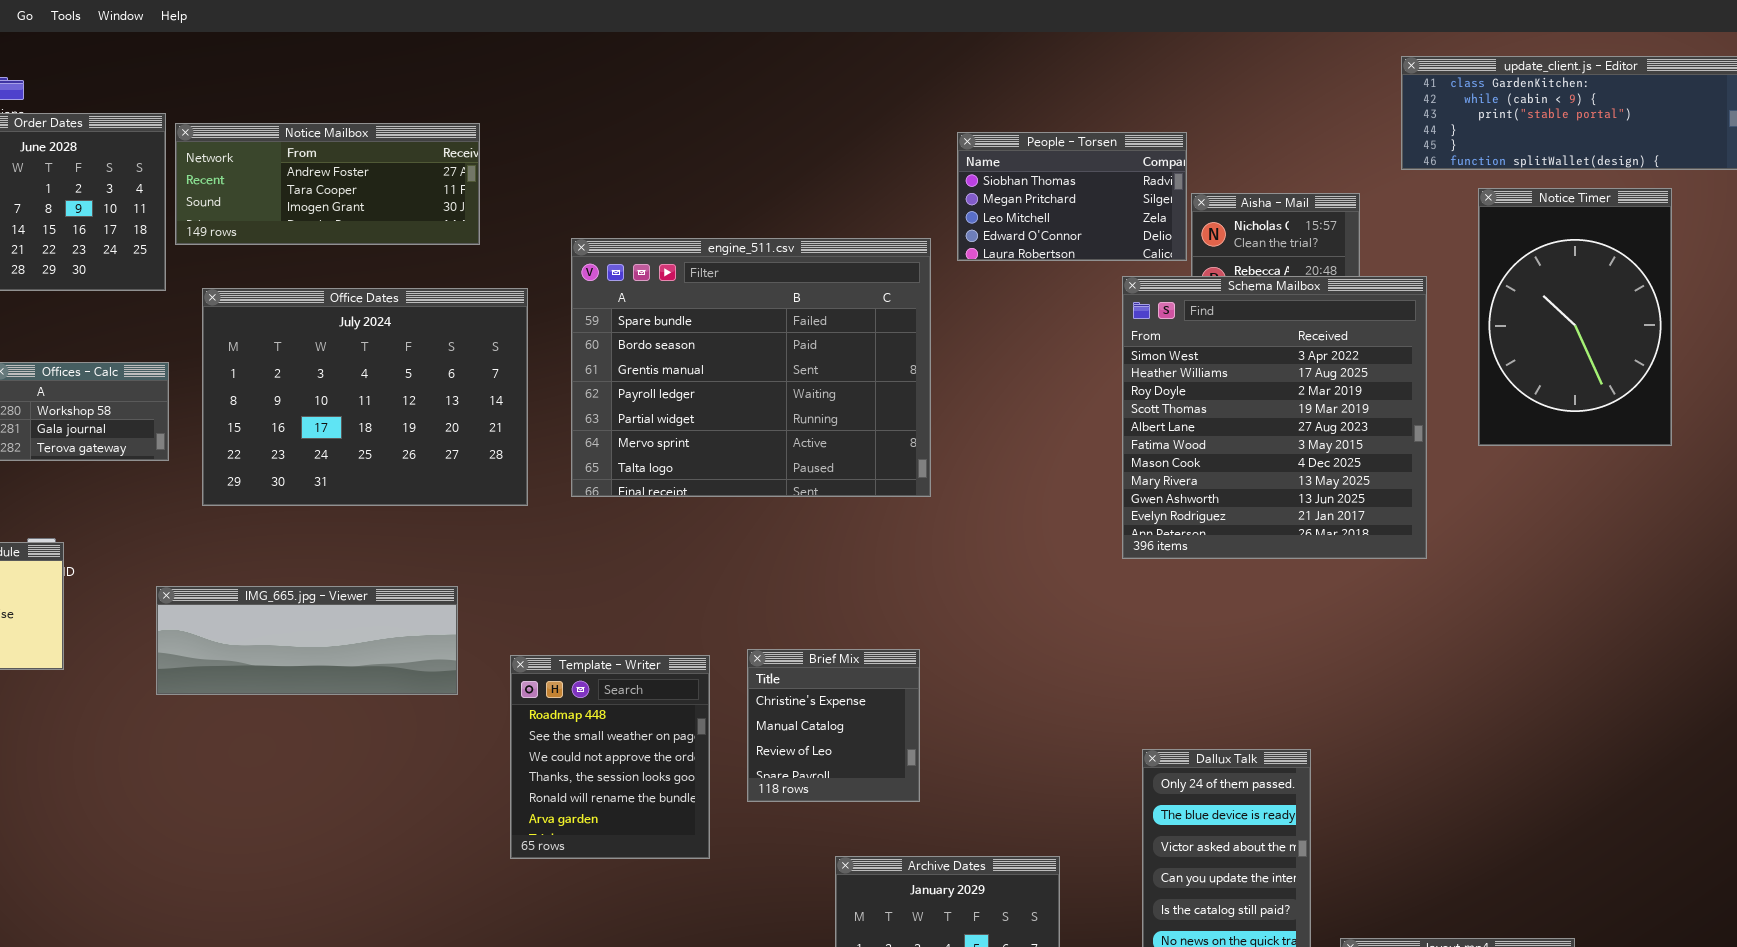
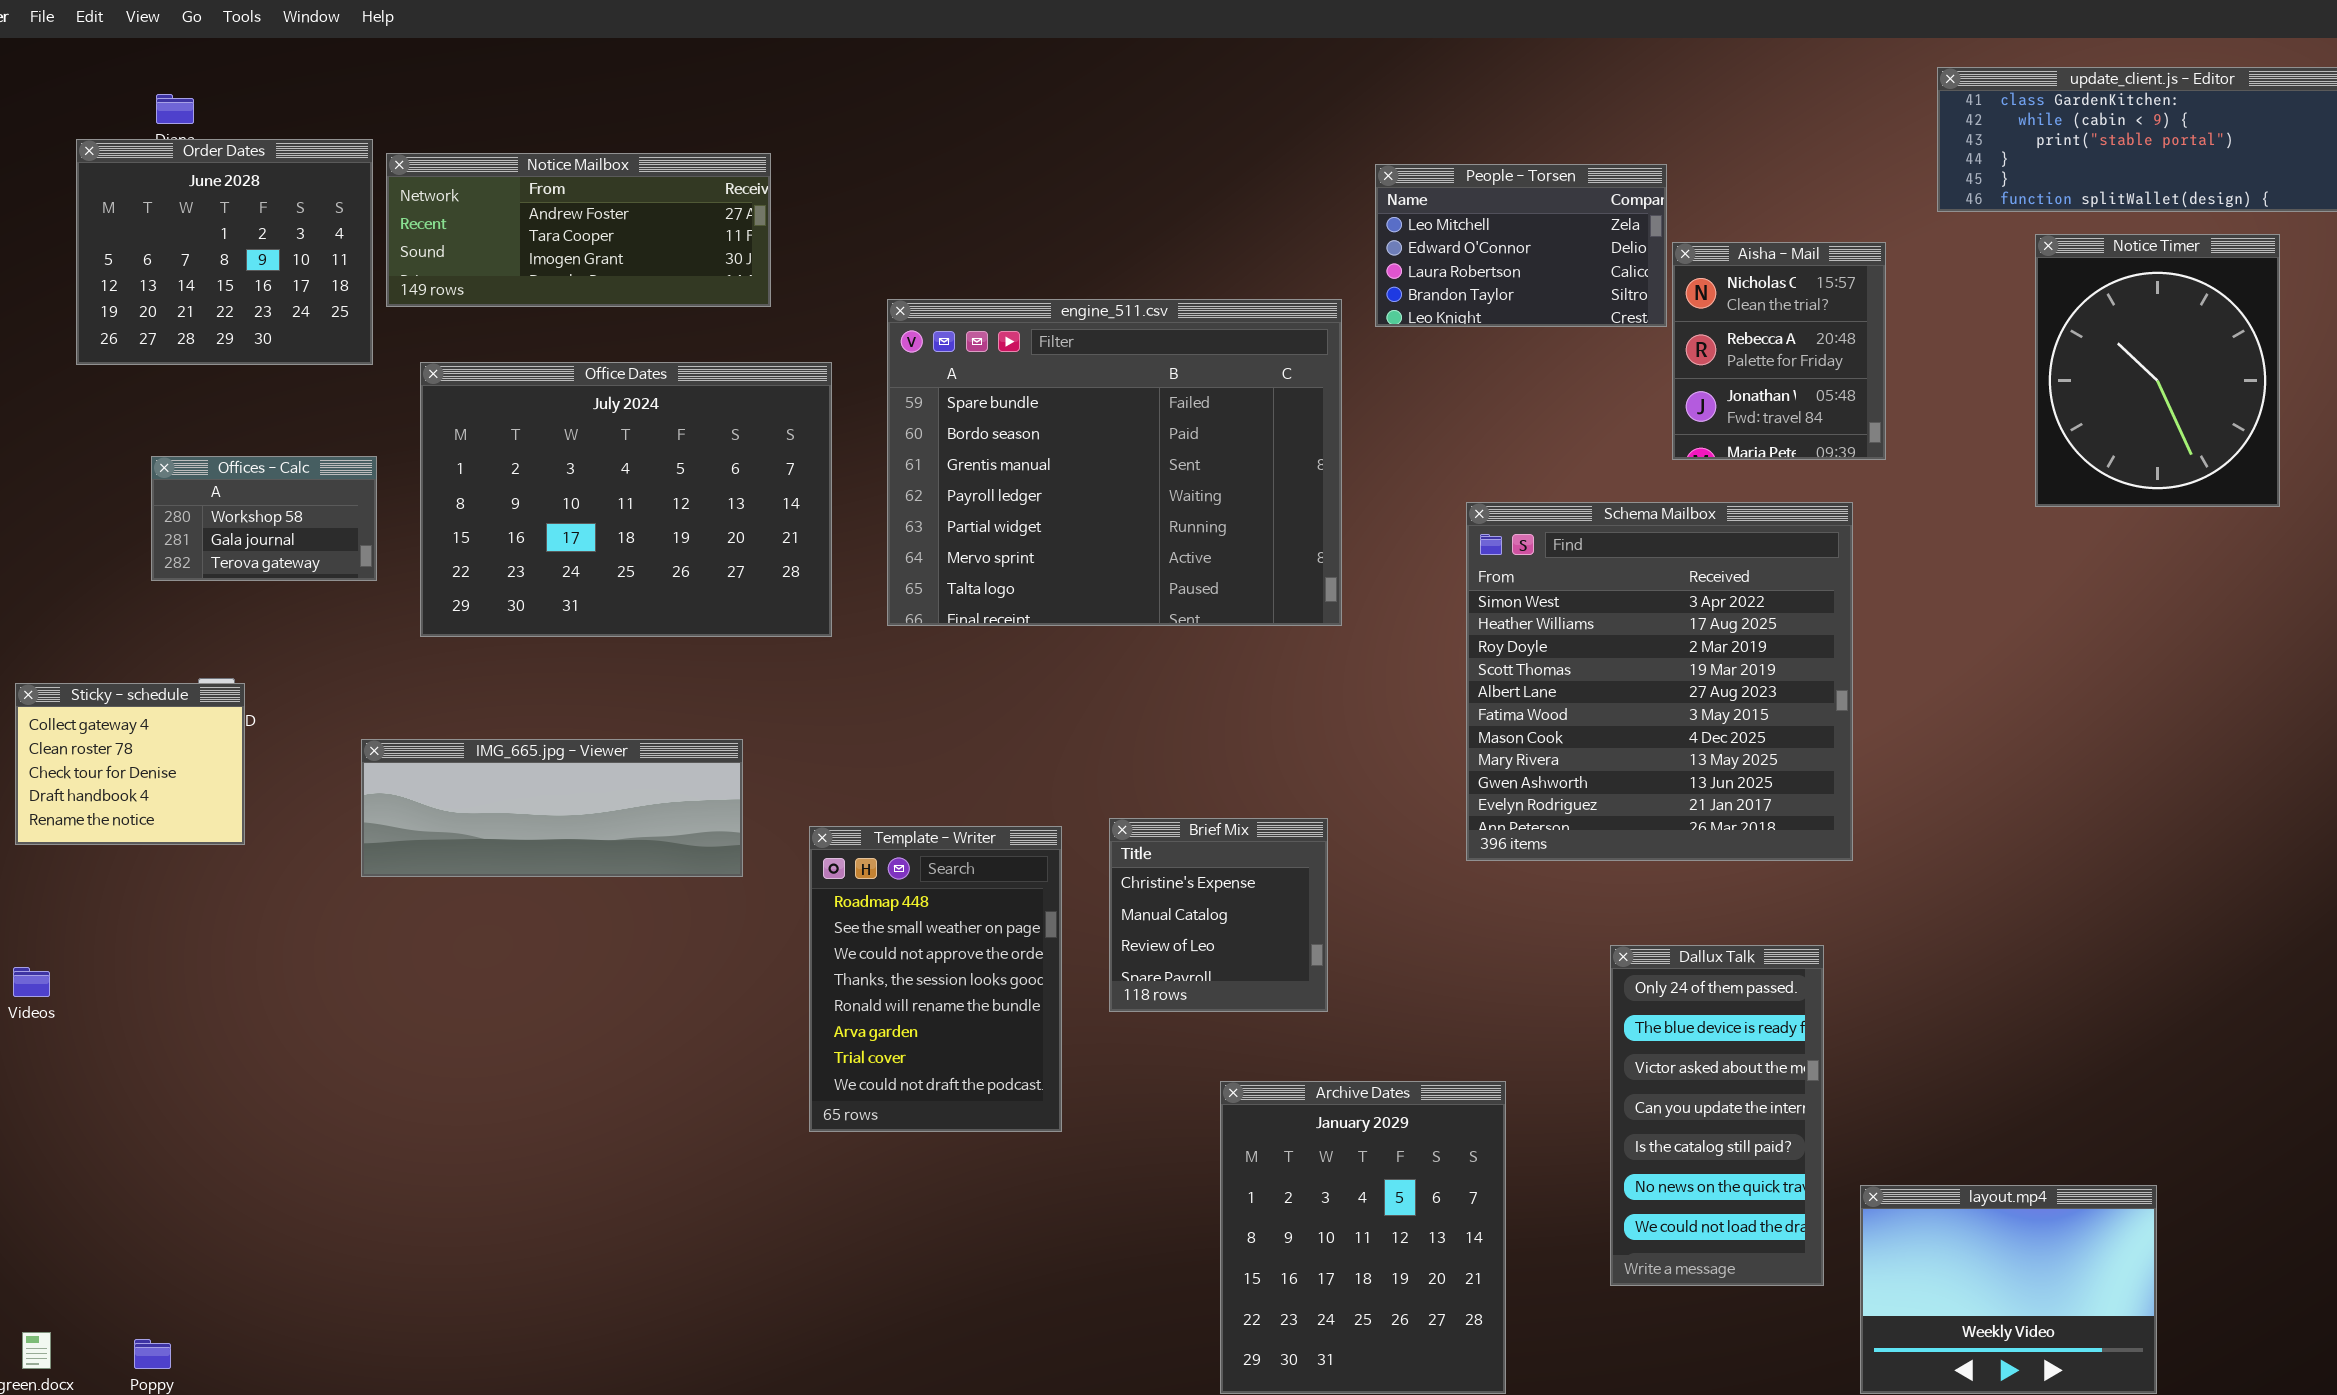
People - Torsen: [957,132,1187,261] -> [1375,164,1667,327], scrolled down 2 rows
Notice Timer: [1478,188,1672,446] -> [2035,234,2280,507], resized
Schema Mailbox: [1122,276,1427,559] -> [1466,502,1853,861], moved
Template - Writer: [510,655,710,859] -> [809,826,1062,1132], resized

